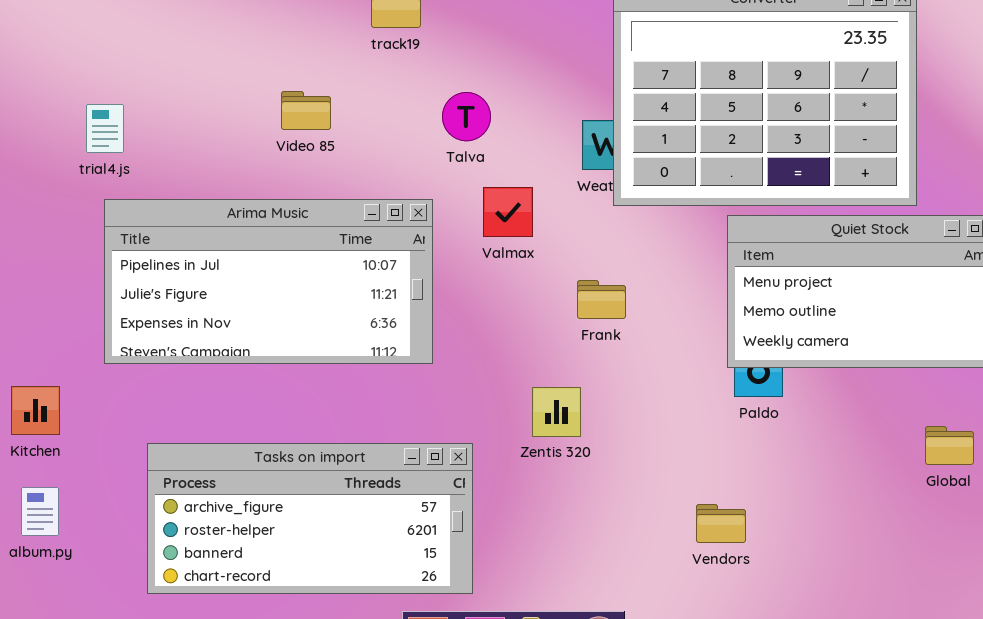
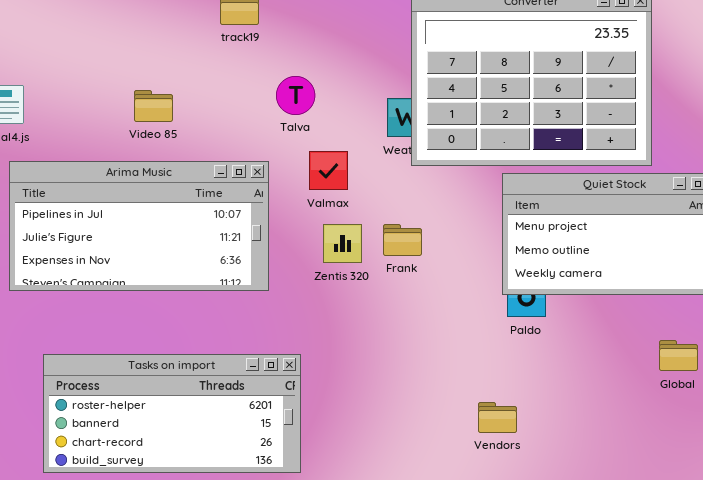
Video 85: [281,91,331,130] -> [134,90,173,122], moved
Zentis 320: [532,387,581,437] -> [323,224,362,263], moved
Tasks on import: [147,443,473,594] -> [43,354,301,473], scrolled down 1 row

